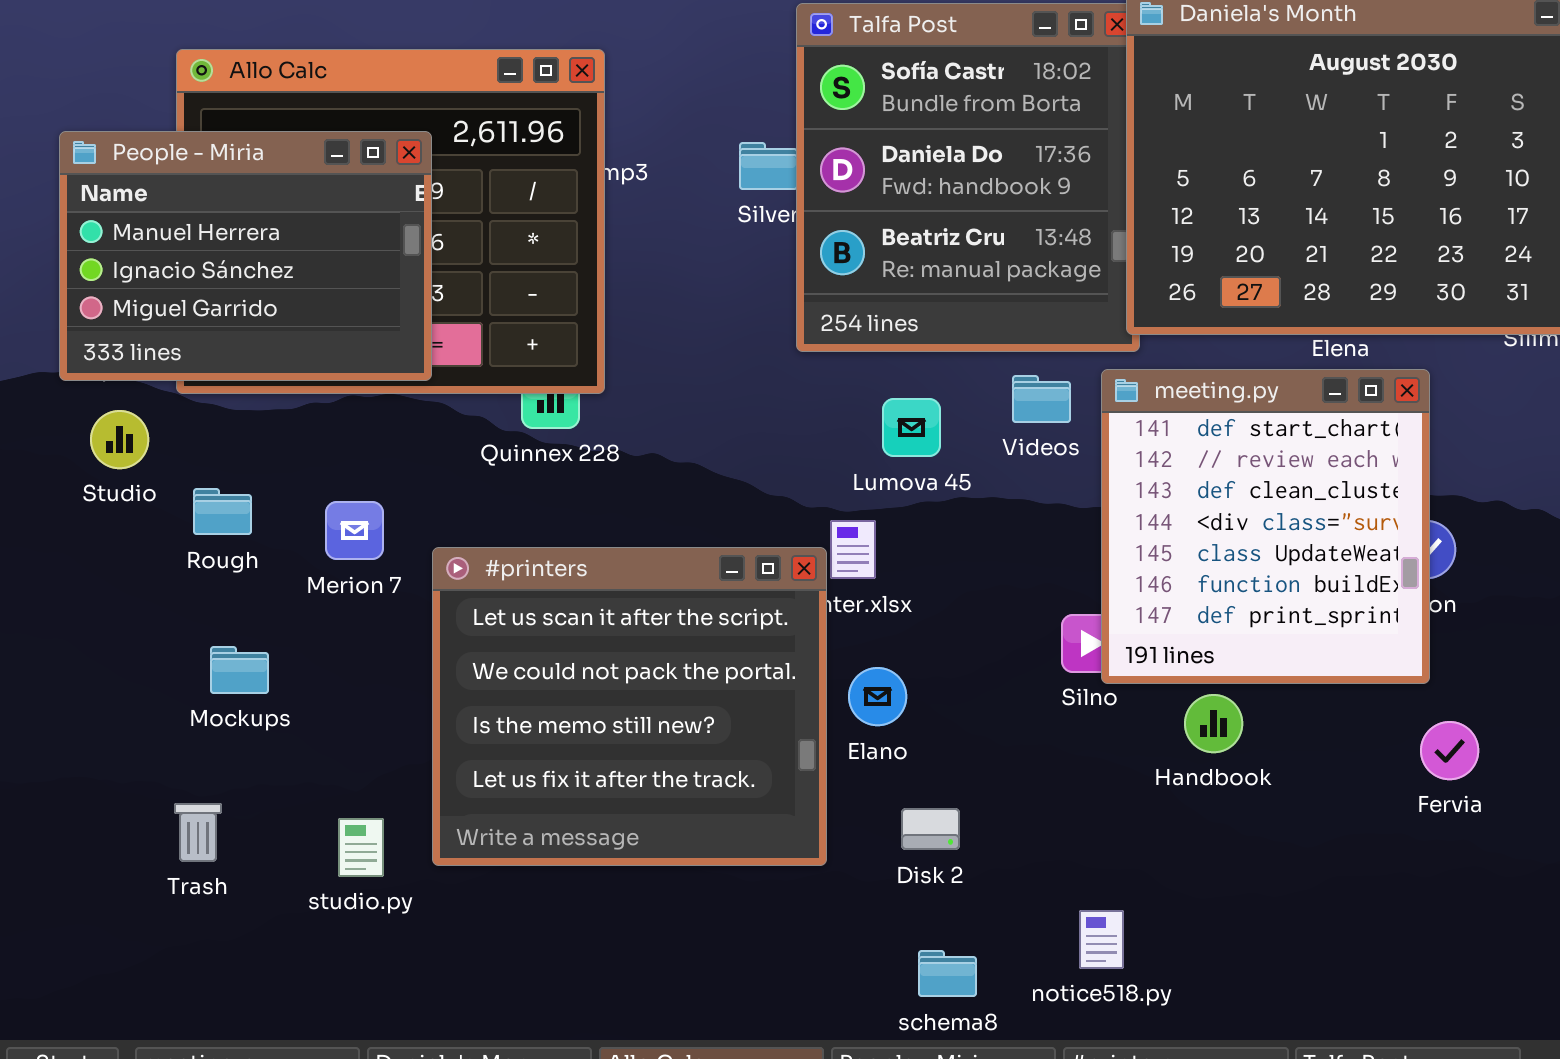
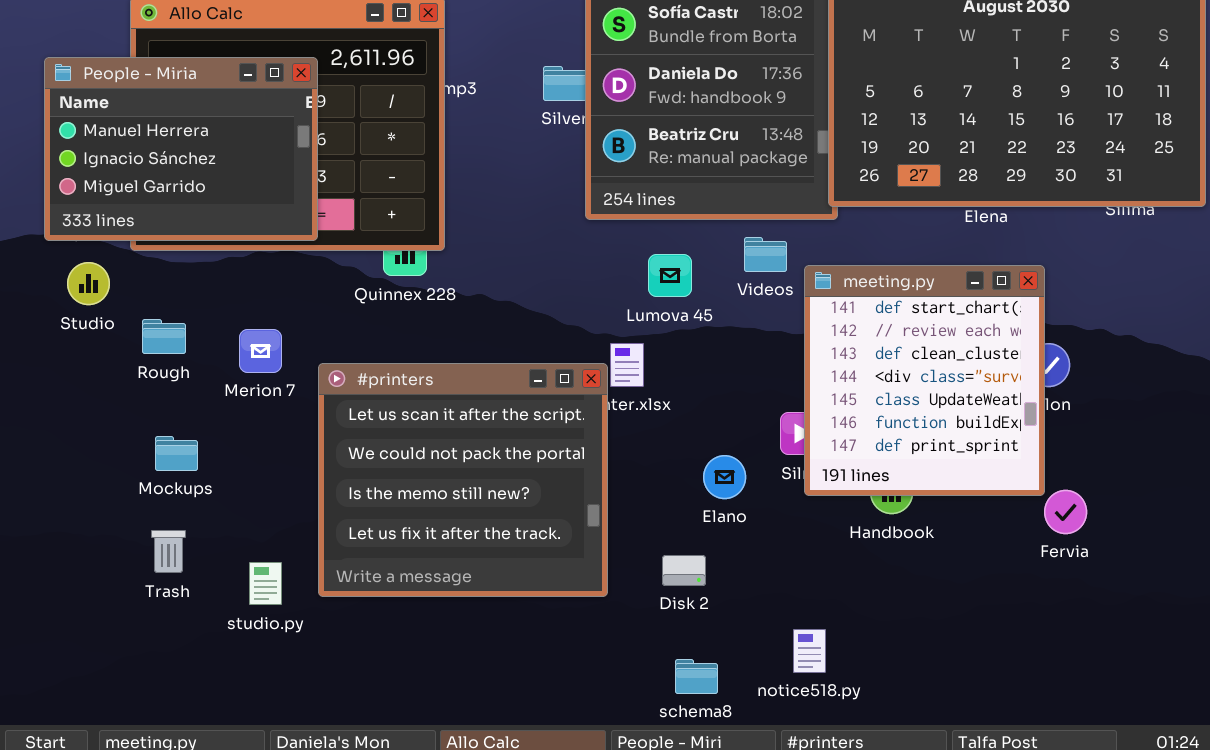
meeting.py: [1101,369,1430,684] -> [804,265,1045,496], moved
Elano: [848,667,907,726] -> [703,455,746,499], moved
Trash: [174,803,222,862] -> [151,530,186,573], moved

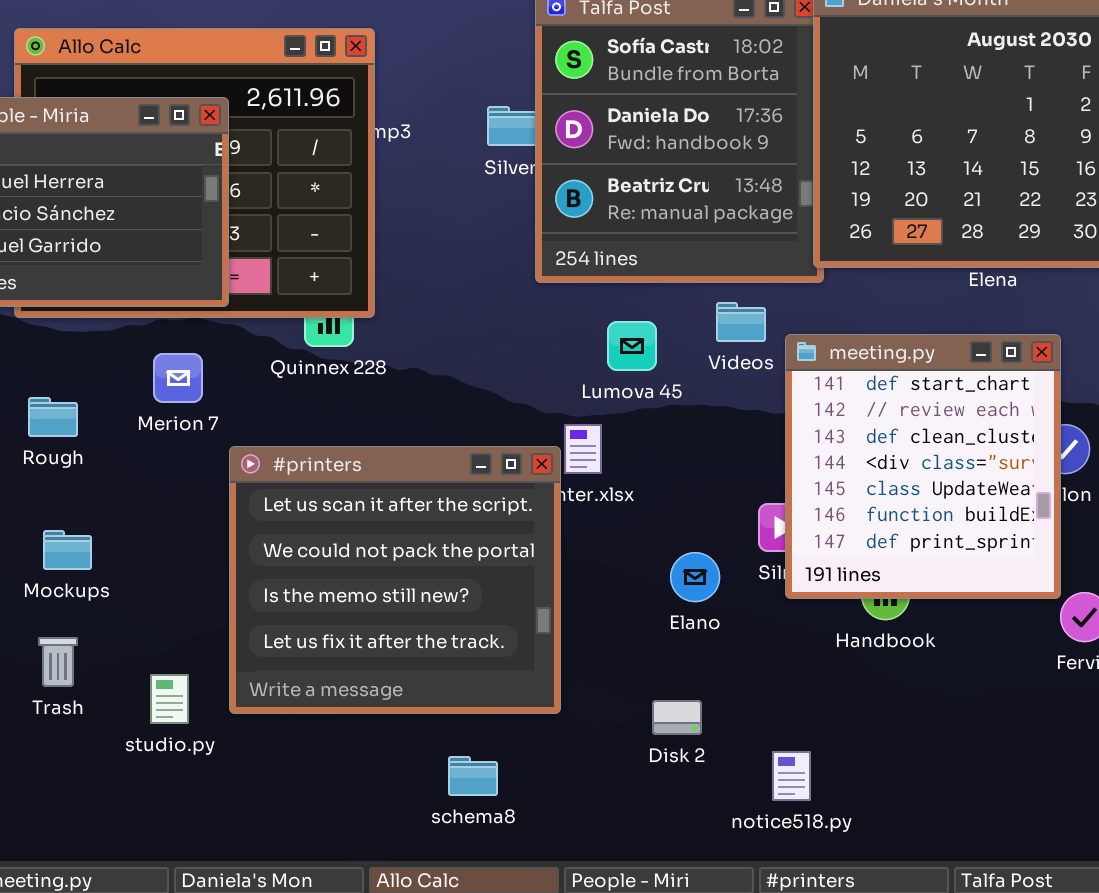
Merion 7: [239,329,282,373] -> [153,353,203,403], moved
Disk 2: [662,555,706,586] -> [652,700,702,735], moved
schema8: [675,659,718,694] -> [448,756,498,796], moved

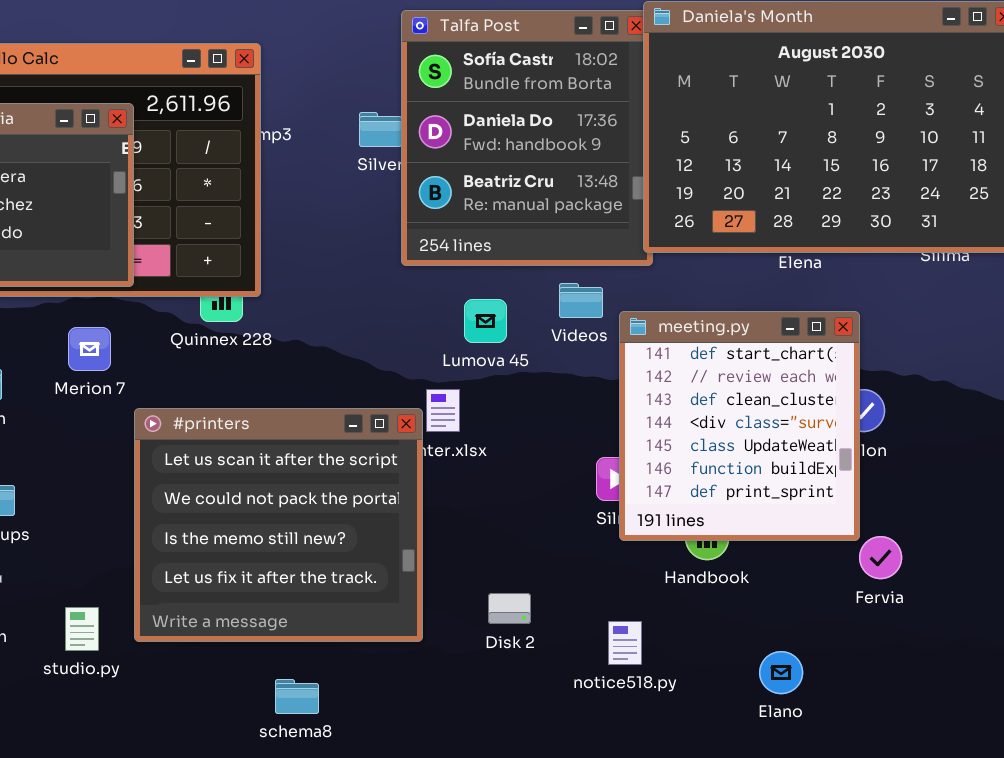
Elano: [670,552,720,602] -> [759,651,803,694], moved
Disk 2: [652,700,702,735] -> [488,593,531,624], moved
notice518.py: [772,751,811,801] -> [608,621,642,665], moved
schema8: [448,756,498,796] -> [275,679,319,714], moved

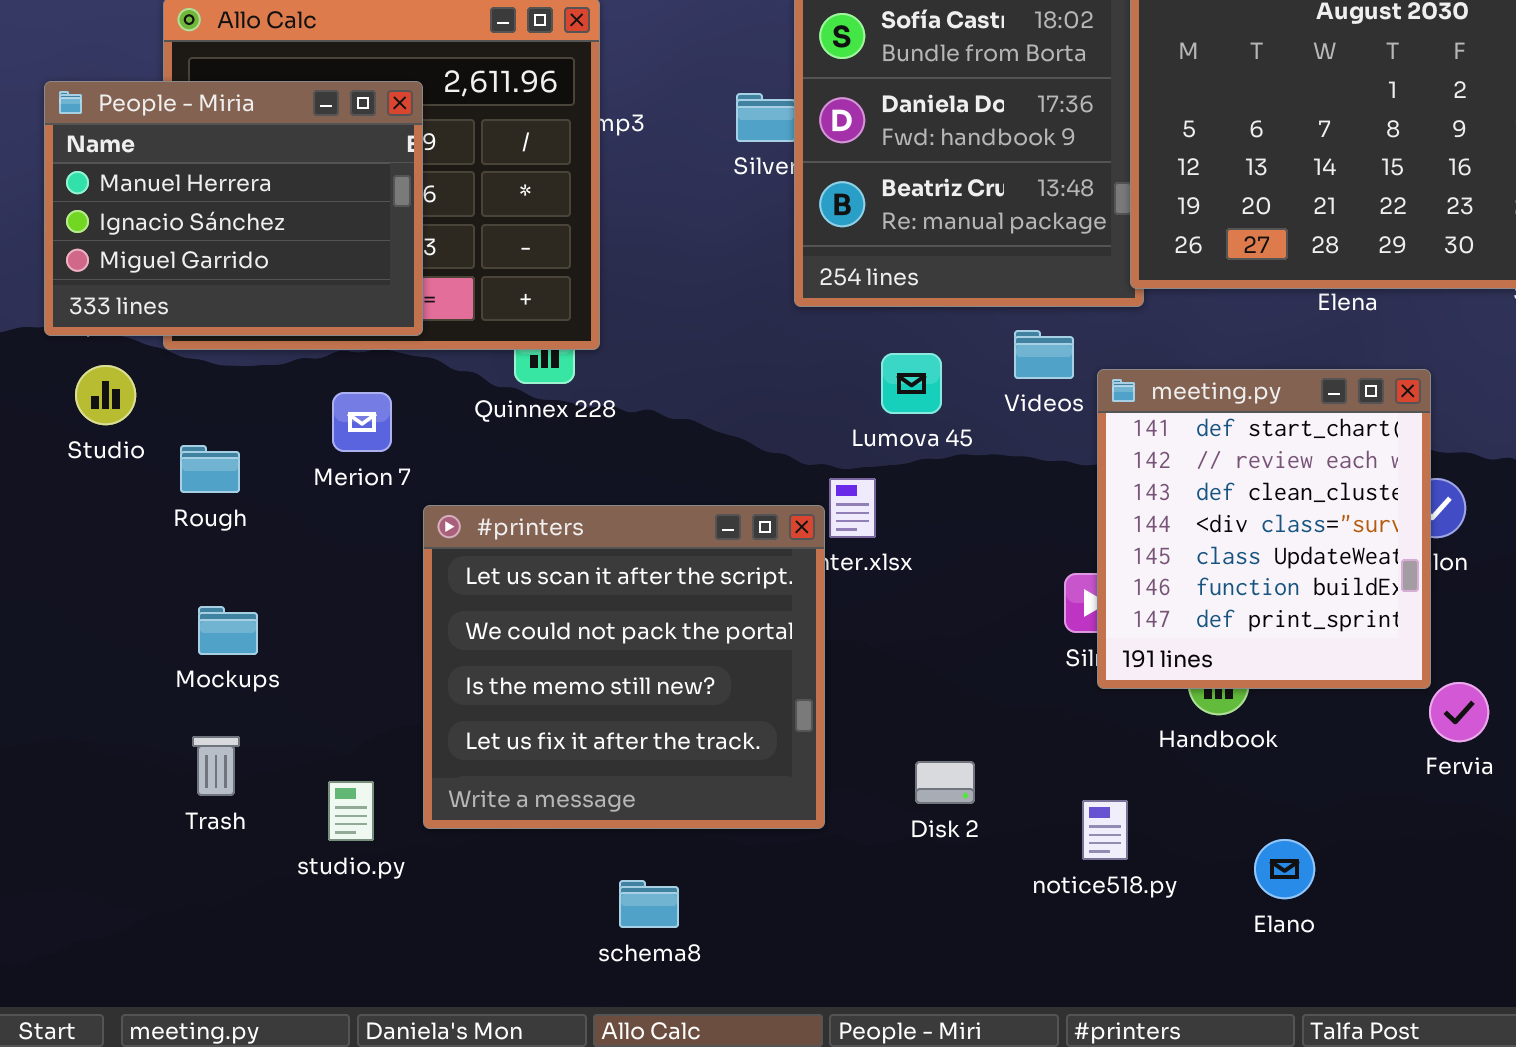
Elano: [759,651,803,694] -> [1254,839,1315,899], moved

